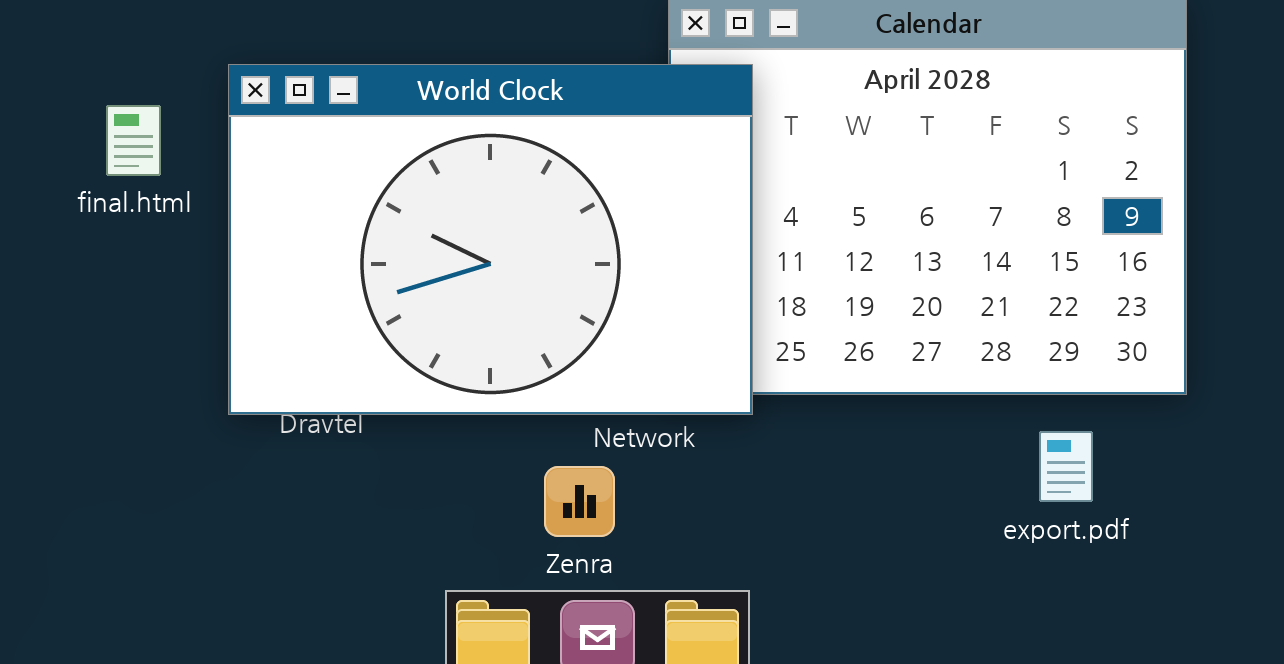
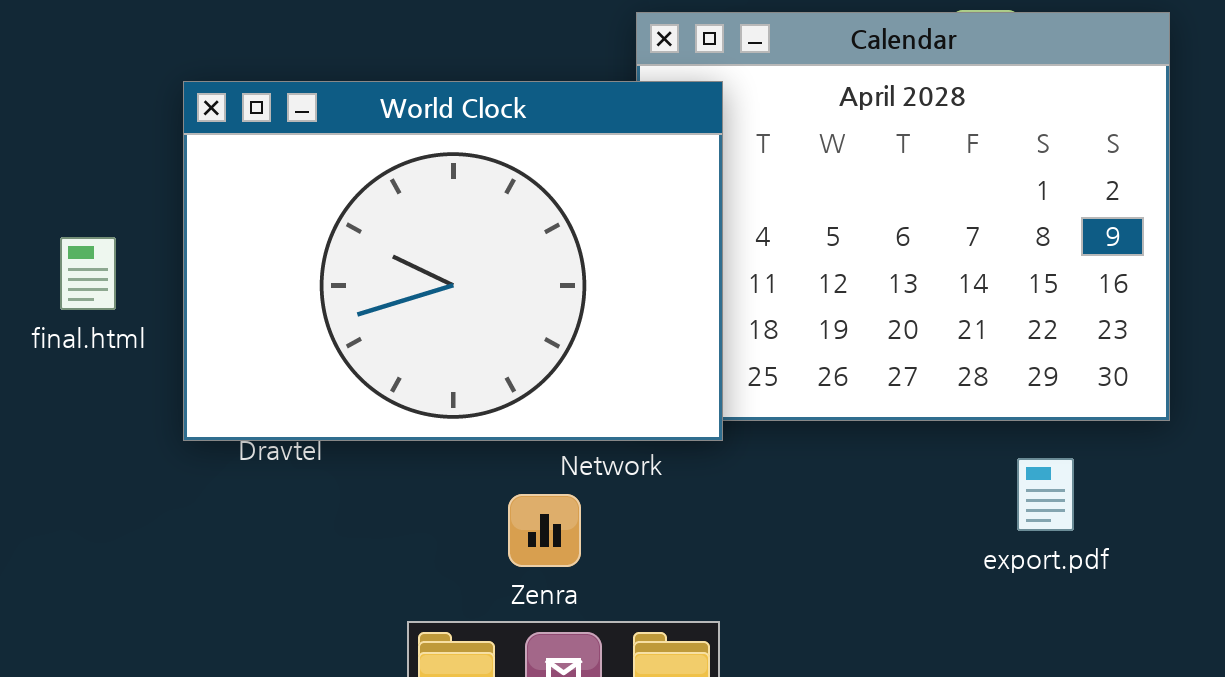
final.html: [106,105,161,176] -> [60,237,116,310], moved

